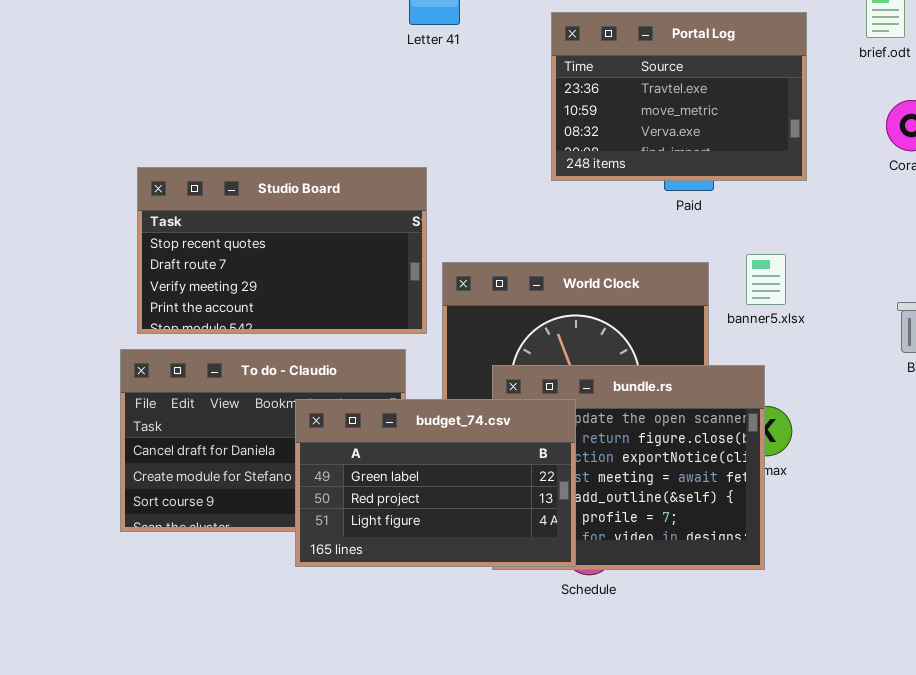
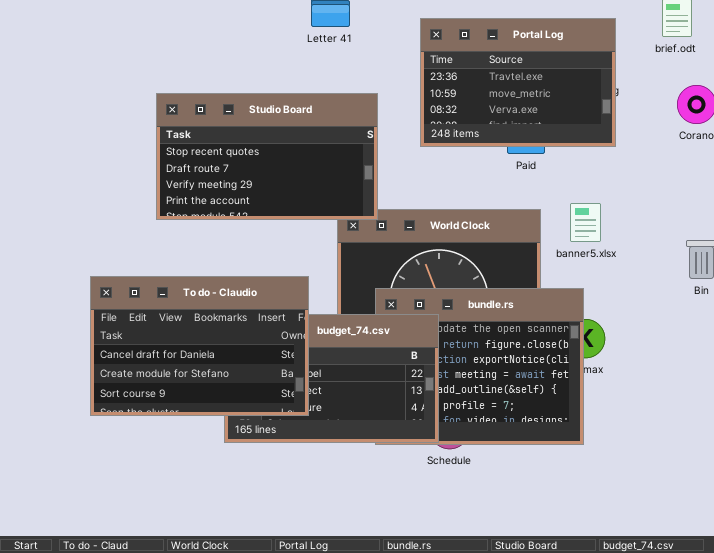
Studio Board: [137,167,427,334] -> [156,93,378,220], moved
To do - Claudio: [120,349,406,532] -> [90,276,309,416], raised

